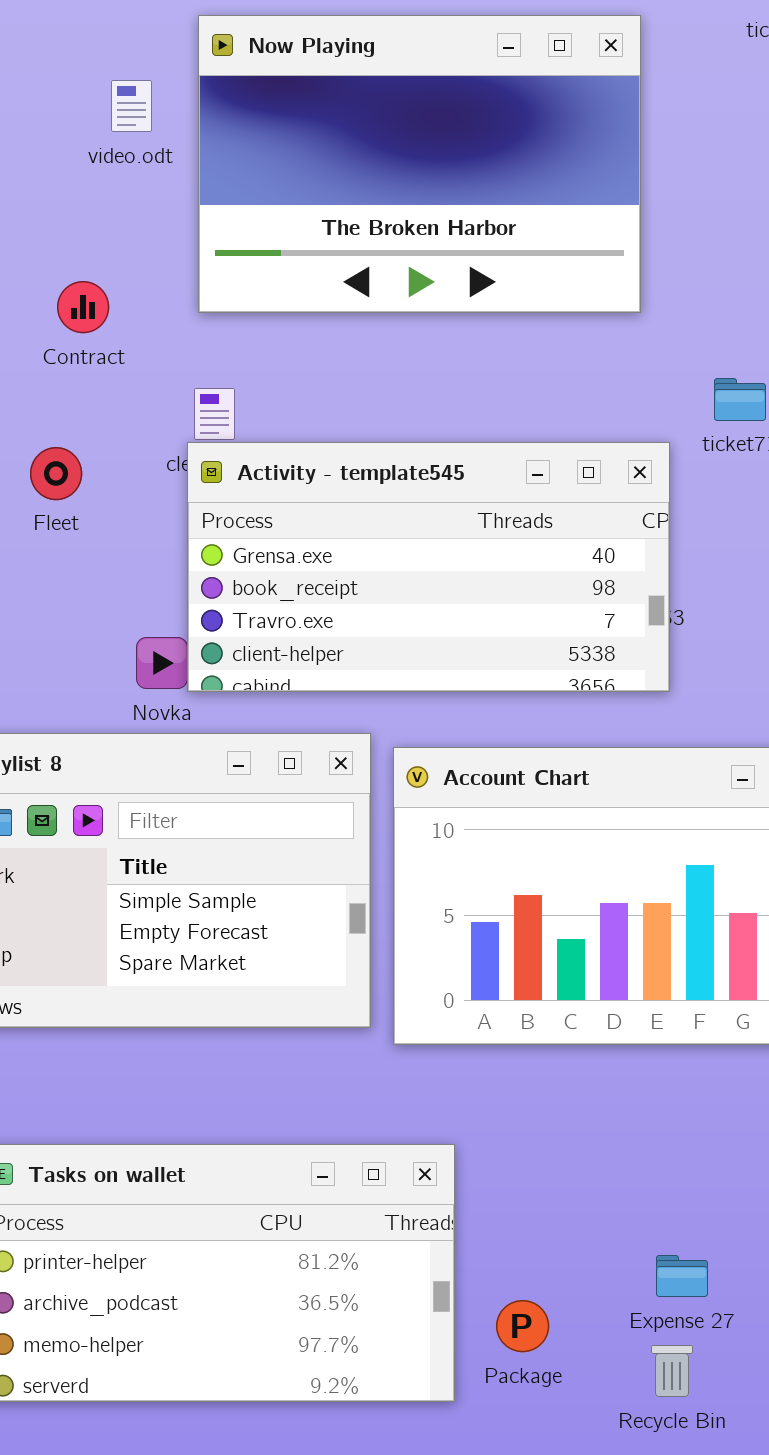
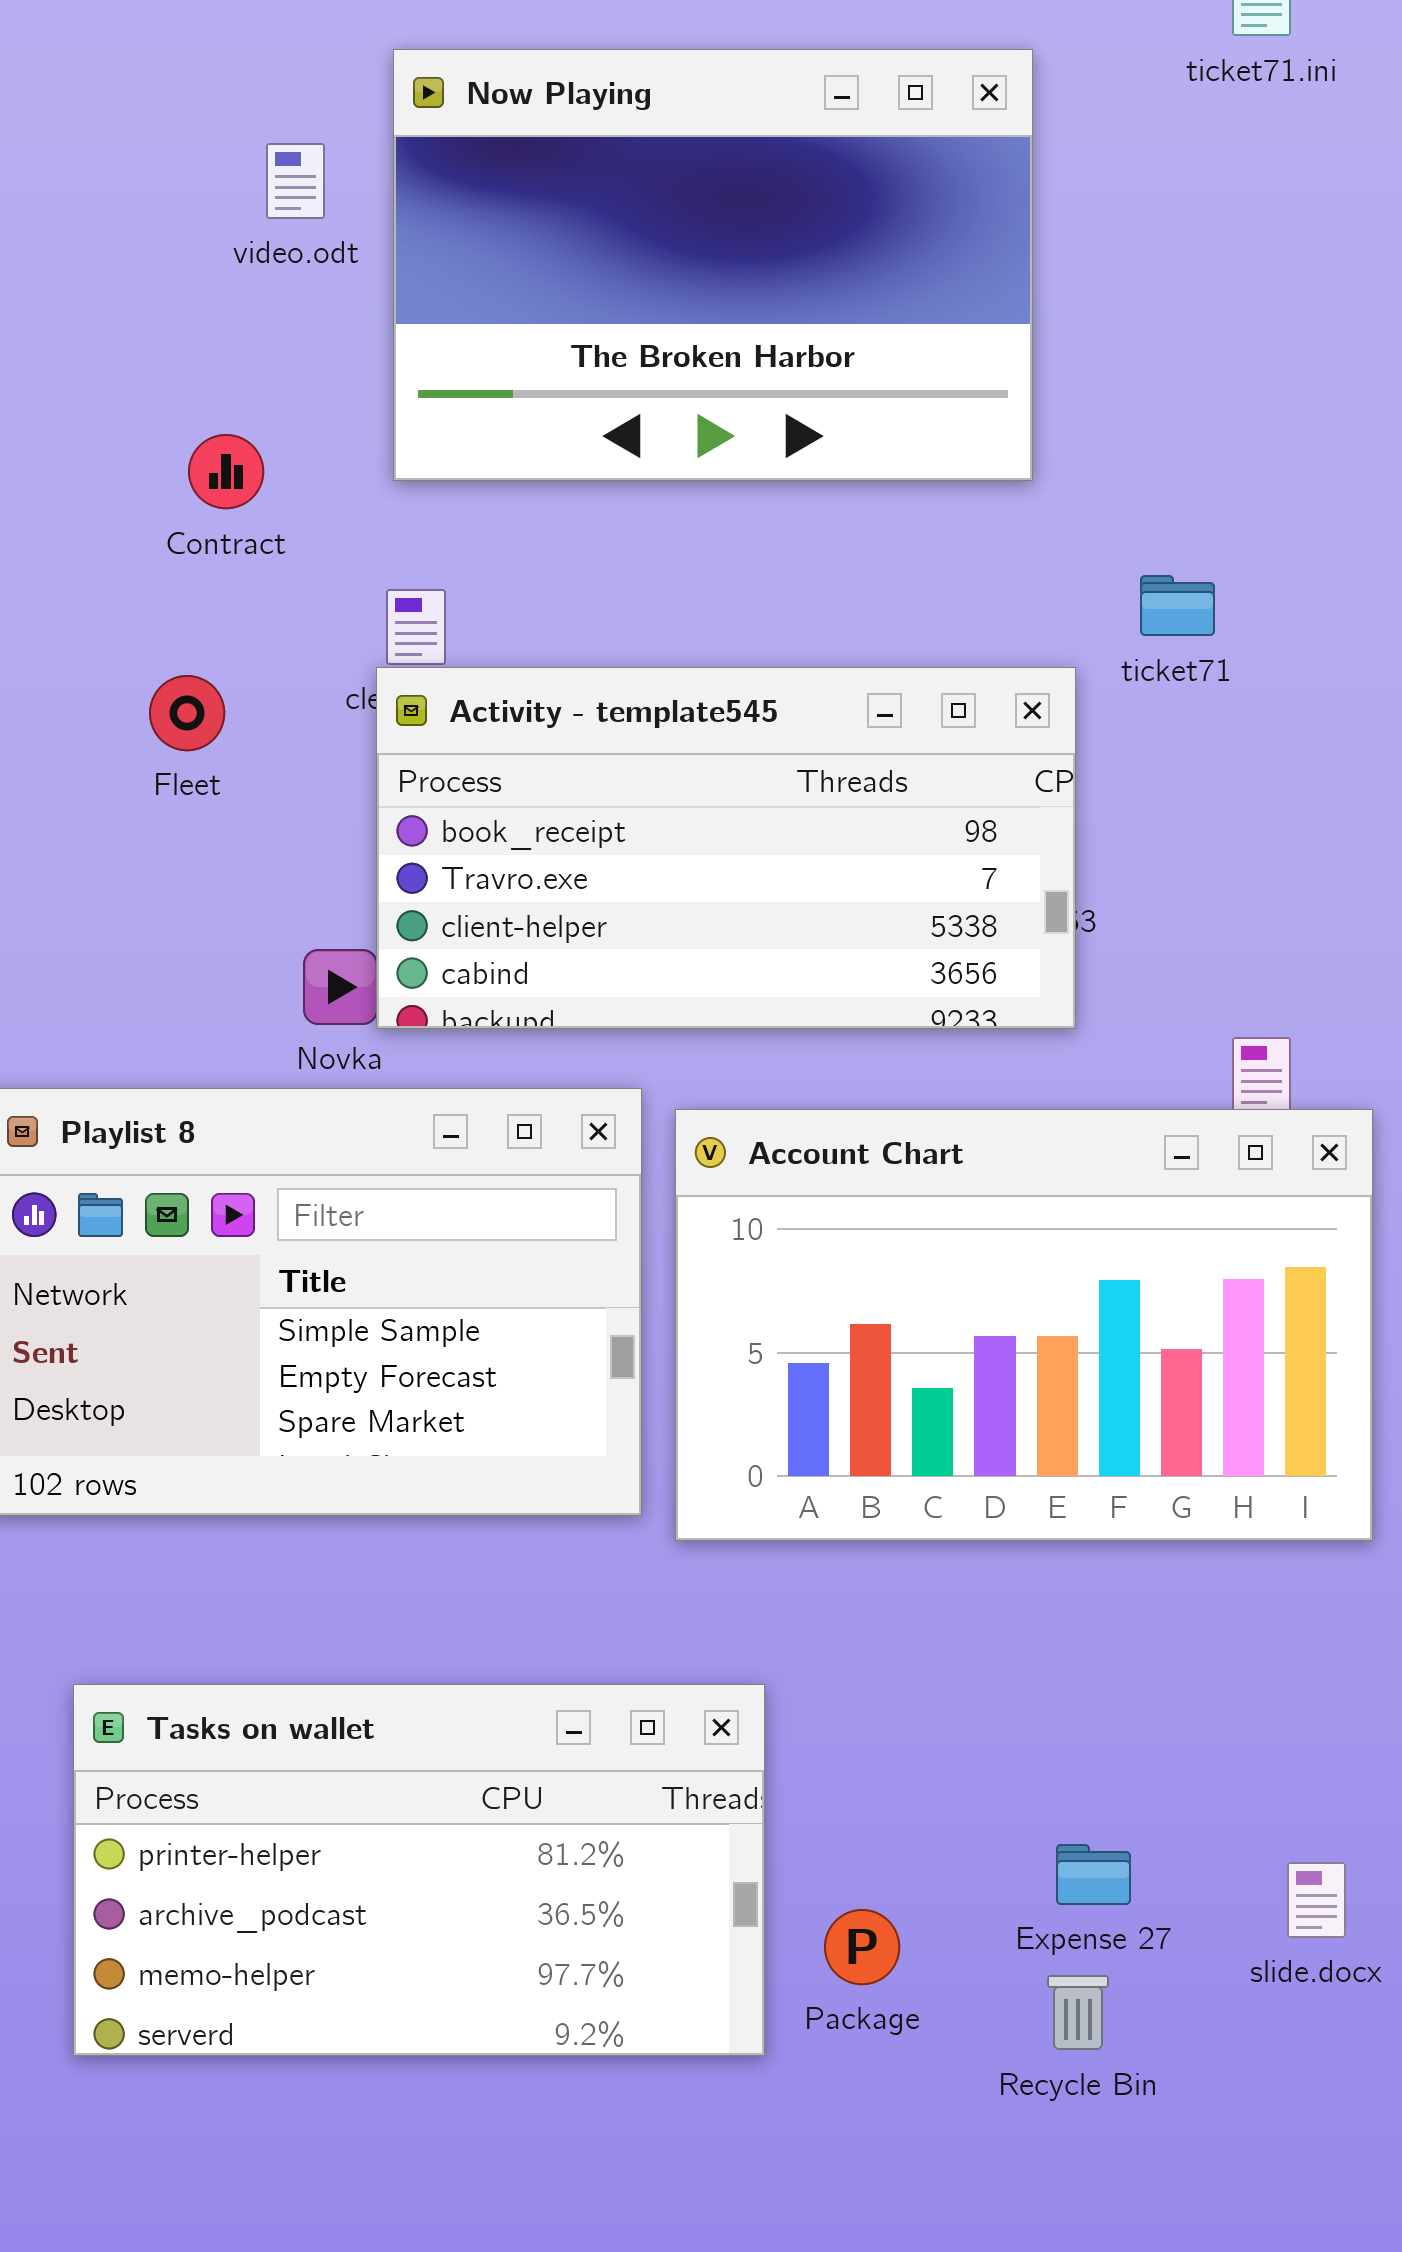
Activity - template545: [187,442,670,692] -> [376,667,1076,1029], scrolled down 1 row

